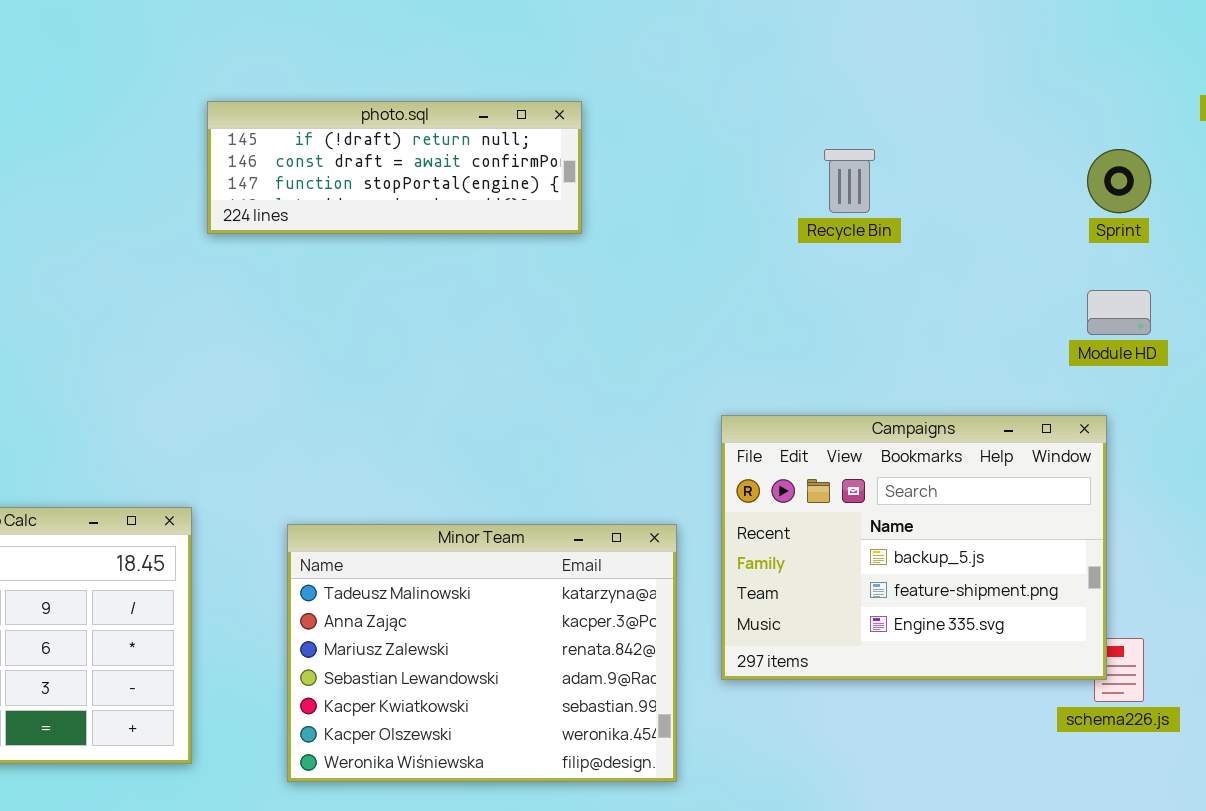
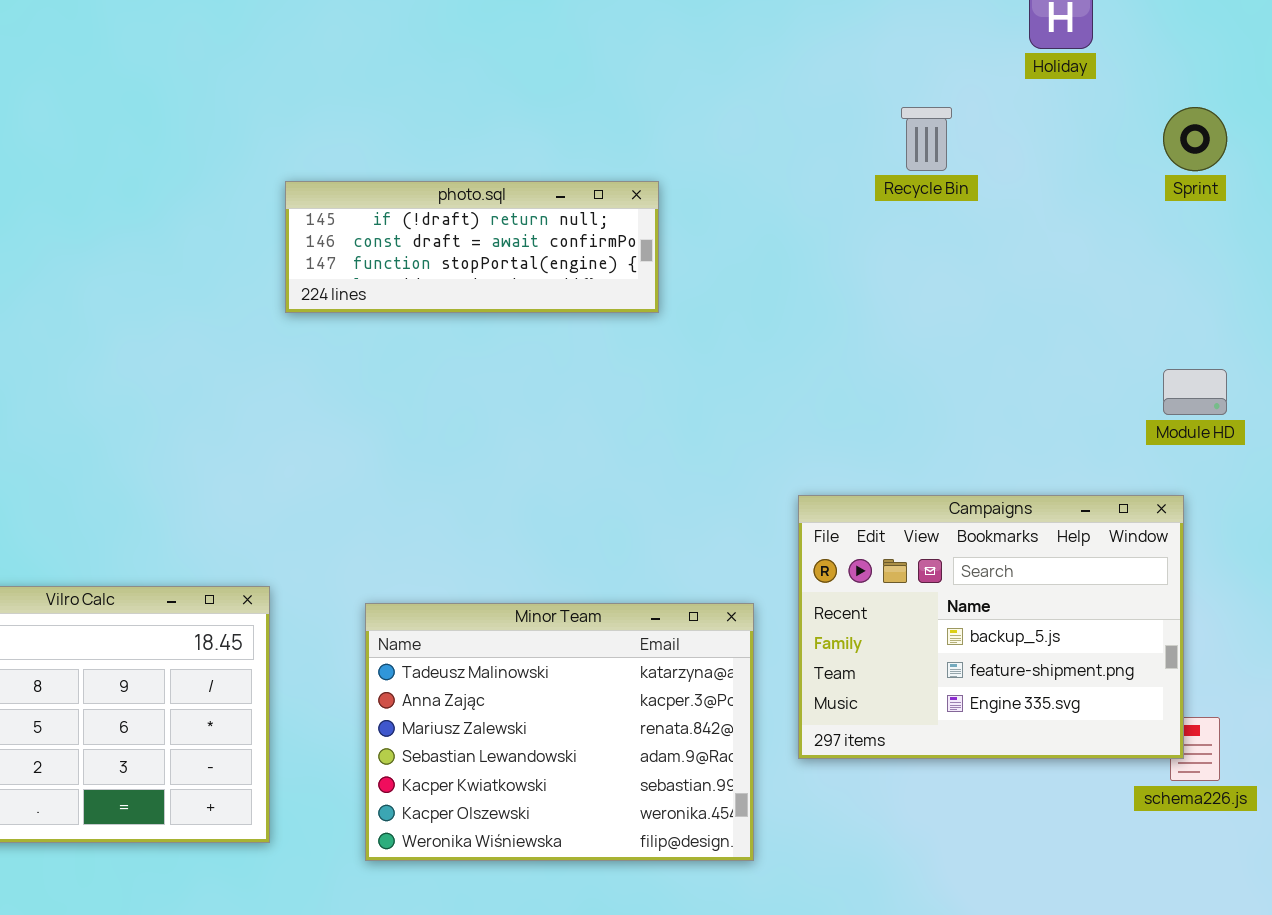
Recycle Bin: [824,149,875,213] -> [901,107,952,171], moved
Sprint: [1087,149,1151,213] -> [1163,107,1227,171], moved

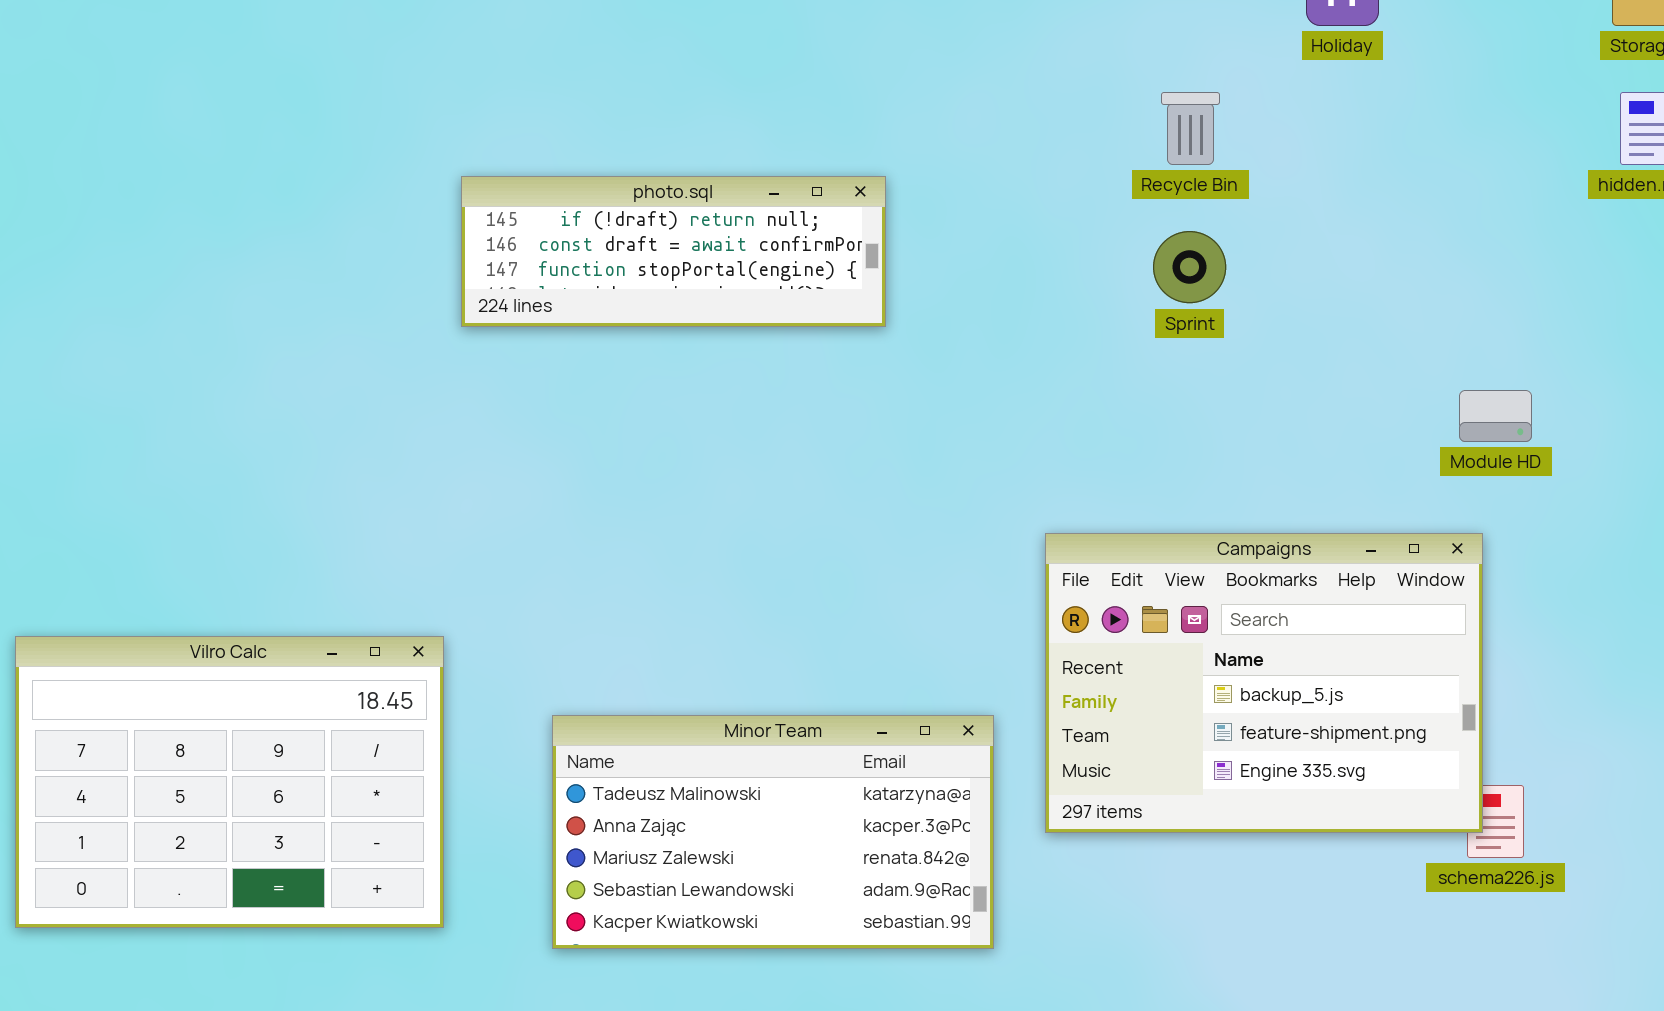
Sprint: [1163,107,1227,171] -> [1153,231,1226,303], moved
Minor Team: [365,603,754,861] -> [552,715,994,949], resized

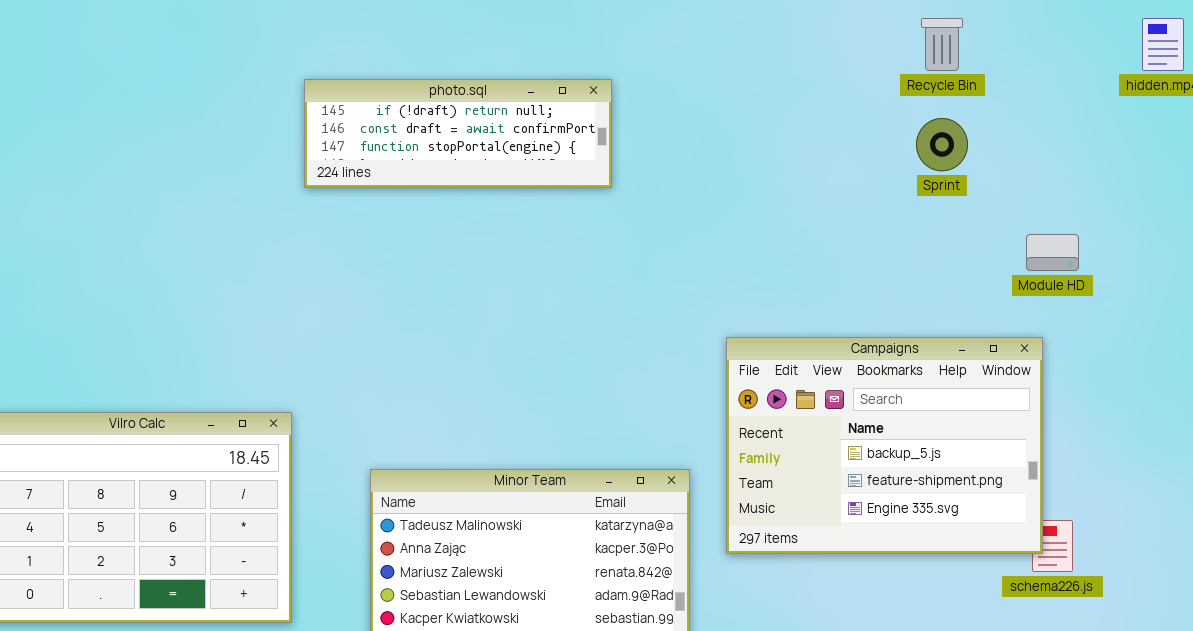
Recycle Bin: [1161,92,1220,165] -> [921,18,963,71], moved
Sprint: [1153,231,1226,303] -> [916,118,968,171], moved

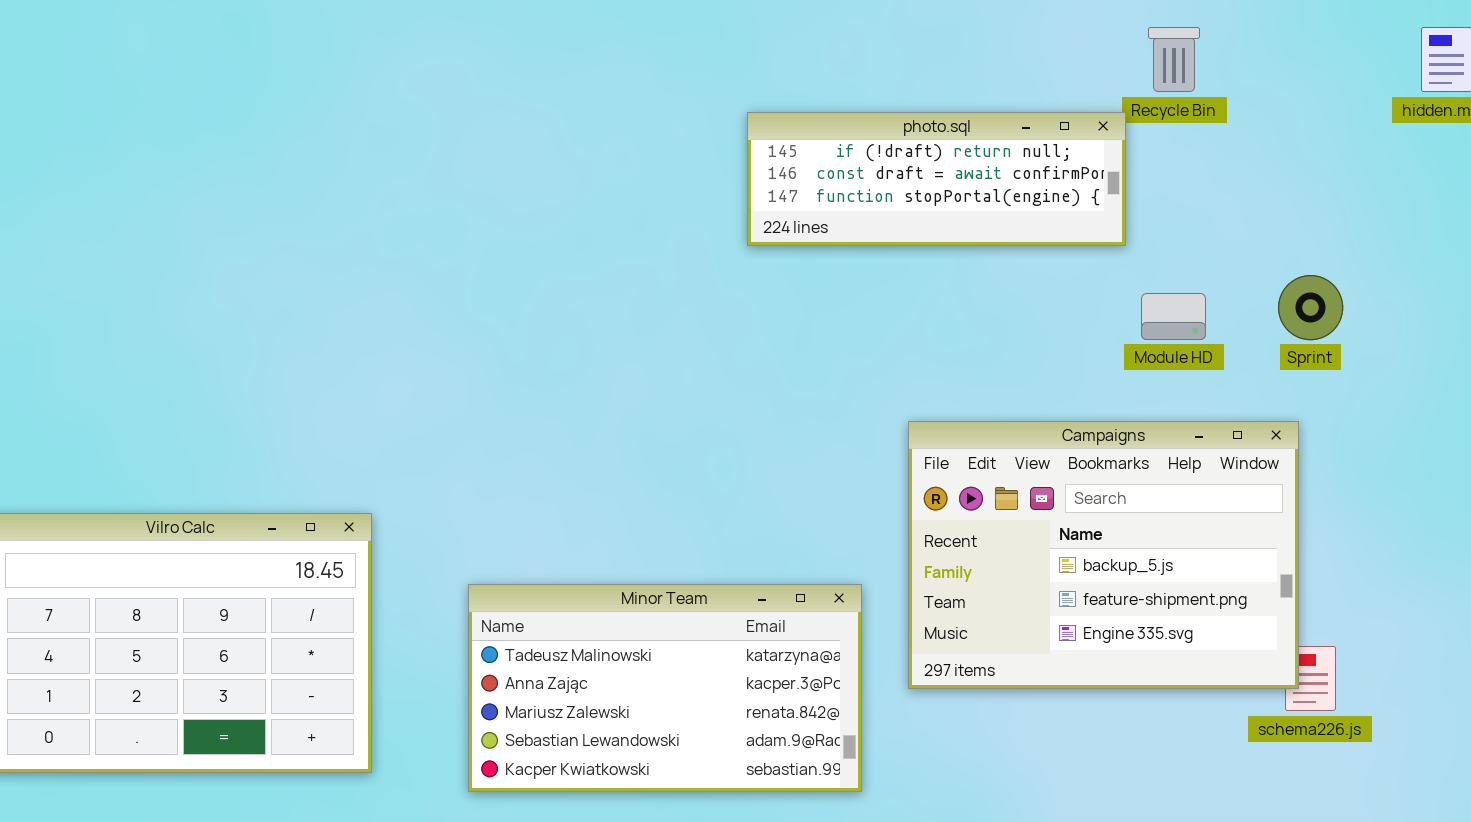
photo.sql: [304,79,612,188] -> [747,112,1126,246], moved
Sprint: [916,118,968,171] -> [1278,275,1343,340], moved
Module HD: [1026,234,1079,271] -> [1141,293,1206,340], moved

